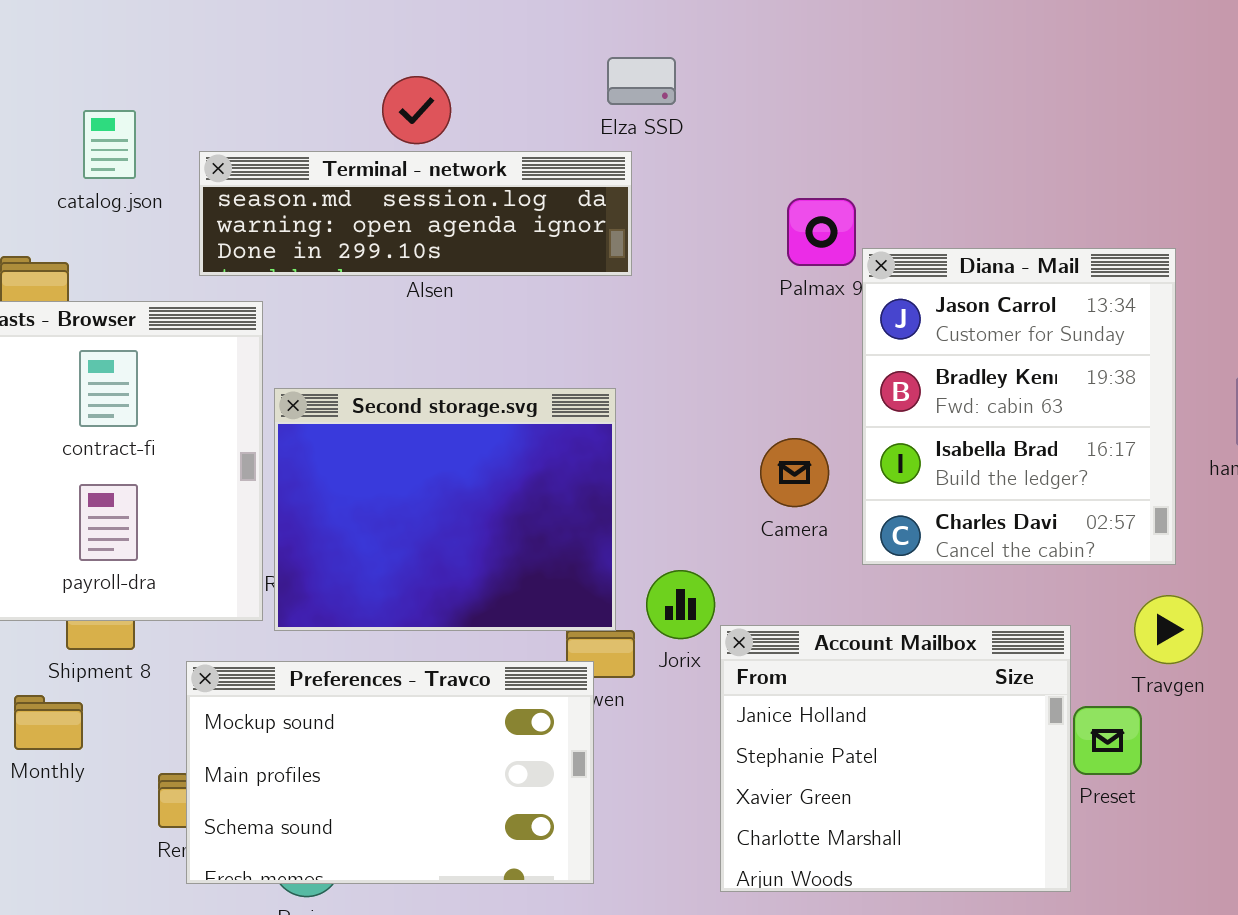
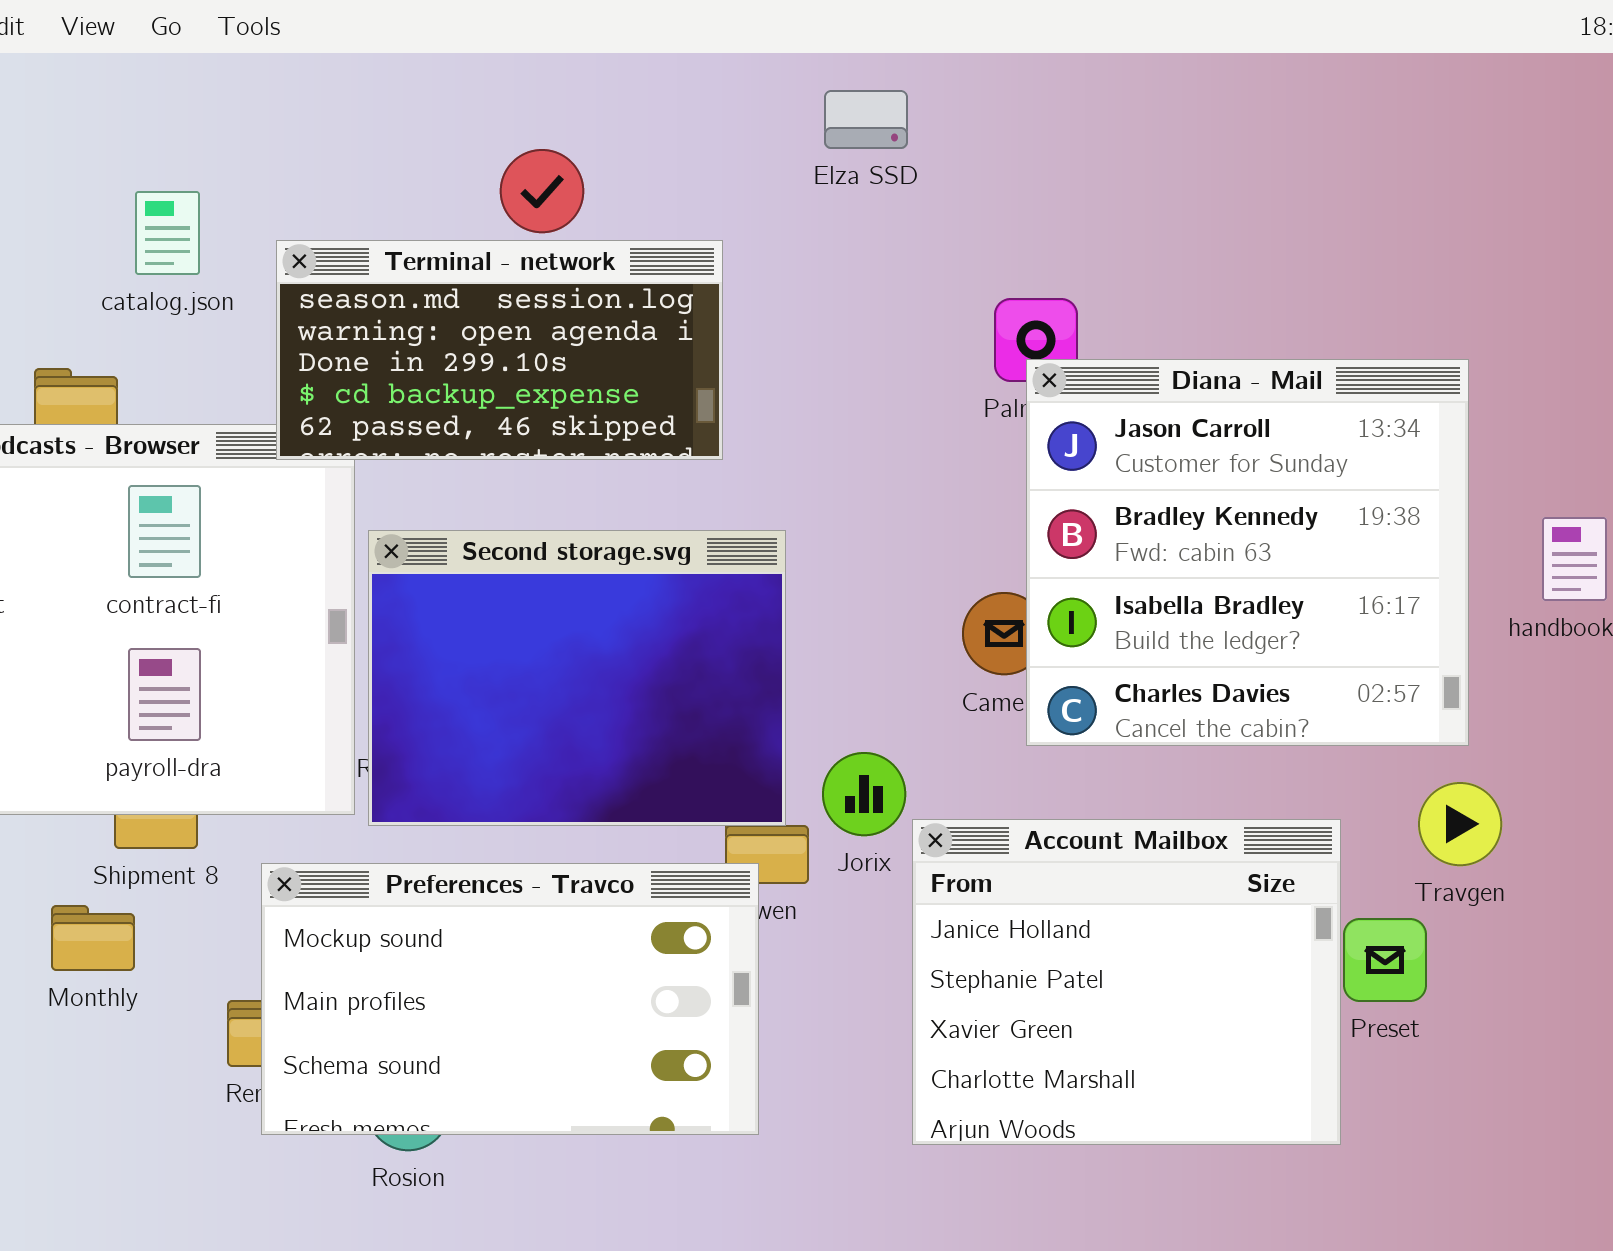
Elza SSD: [607,57,676,105] -> [824,90,908,149], moved
Terminal - network: [199,151,632,276] -> [276,240,723,460], resized
Diana - Mail: [862,248,1176,565] -> [1026,359,1469,746], resized

